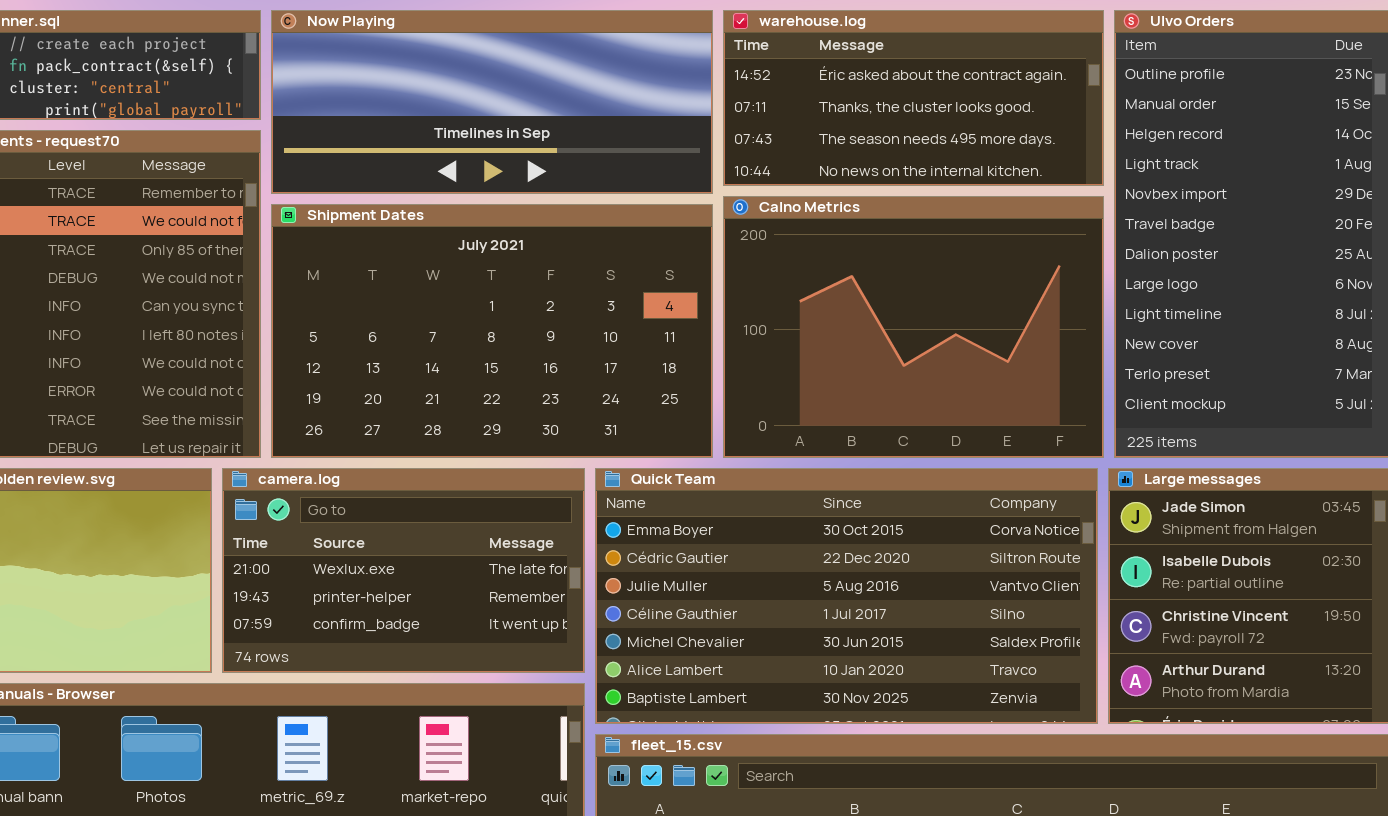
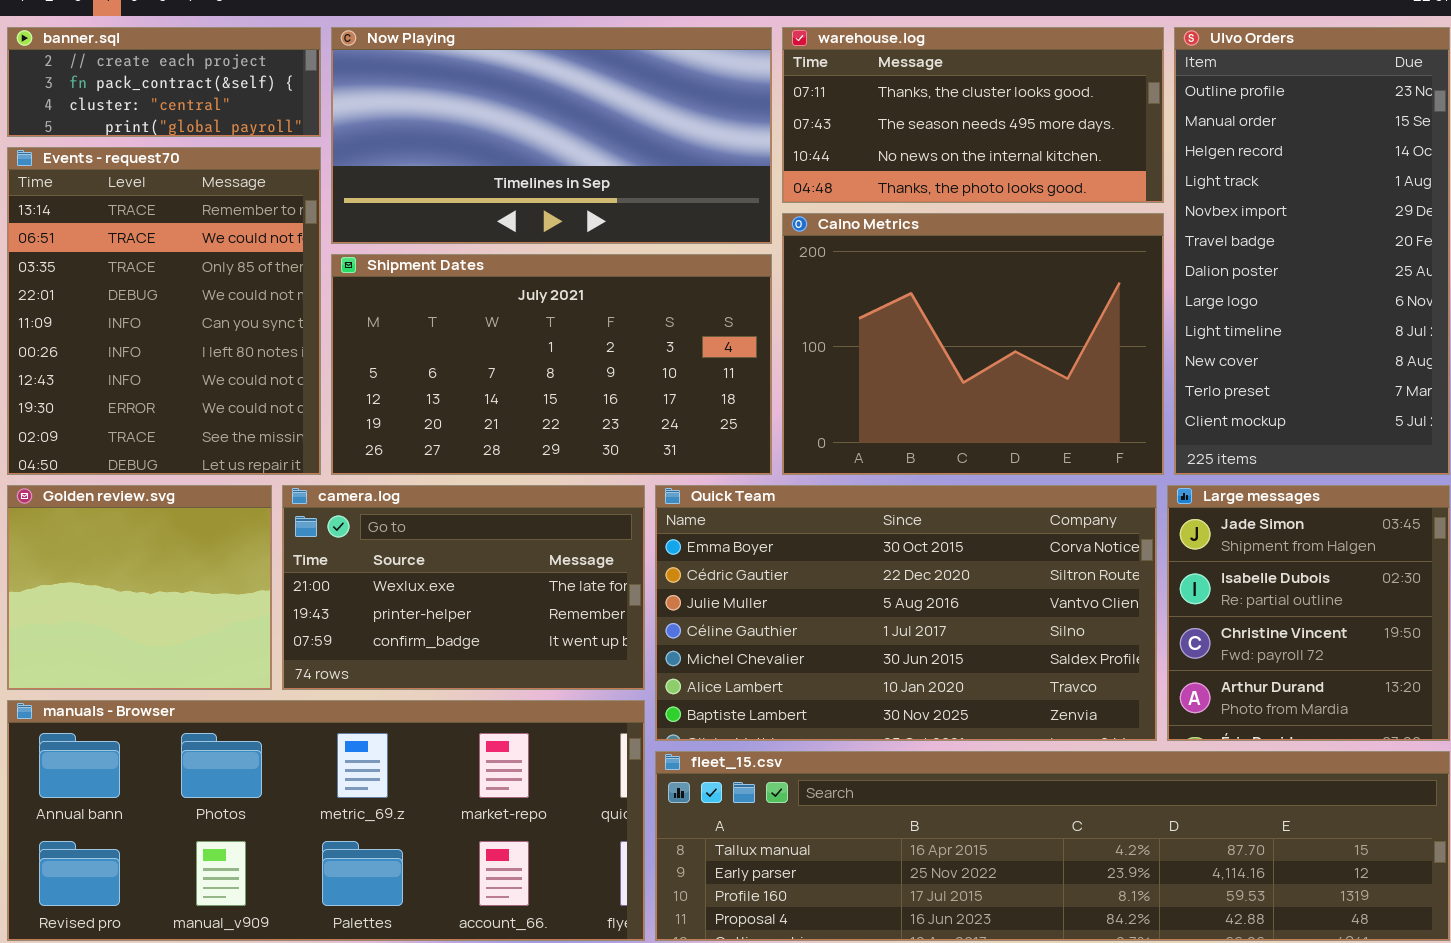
Now Playing: [271,10,713,194] -> [331,27,772,244], resized
warehouse.log: [723,10,1104,186] -> [782,27,1164,203], scrolled down 1 row
Shipment Dates: [271,204,713,458] -> [331,254,772,475], resized

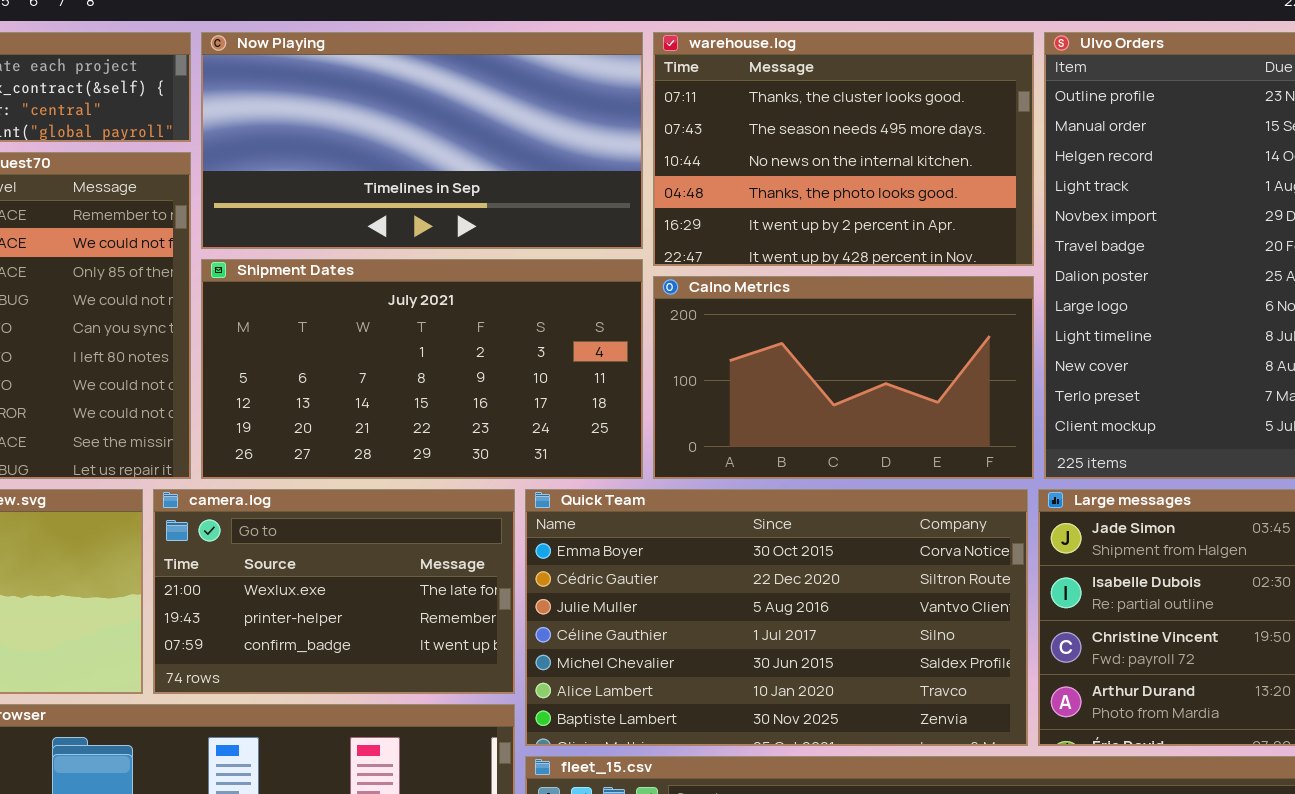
warehouse.log: [782,27,1164,203] -> [653,32,1034,266], resized
Calno Metrics: [782,213,1164,475] -> [653,276,1034,479], resized

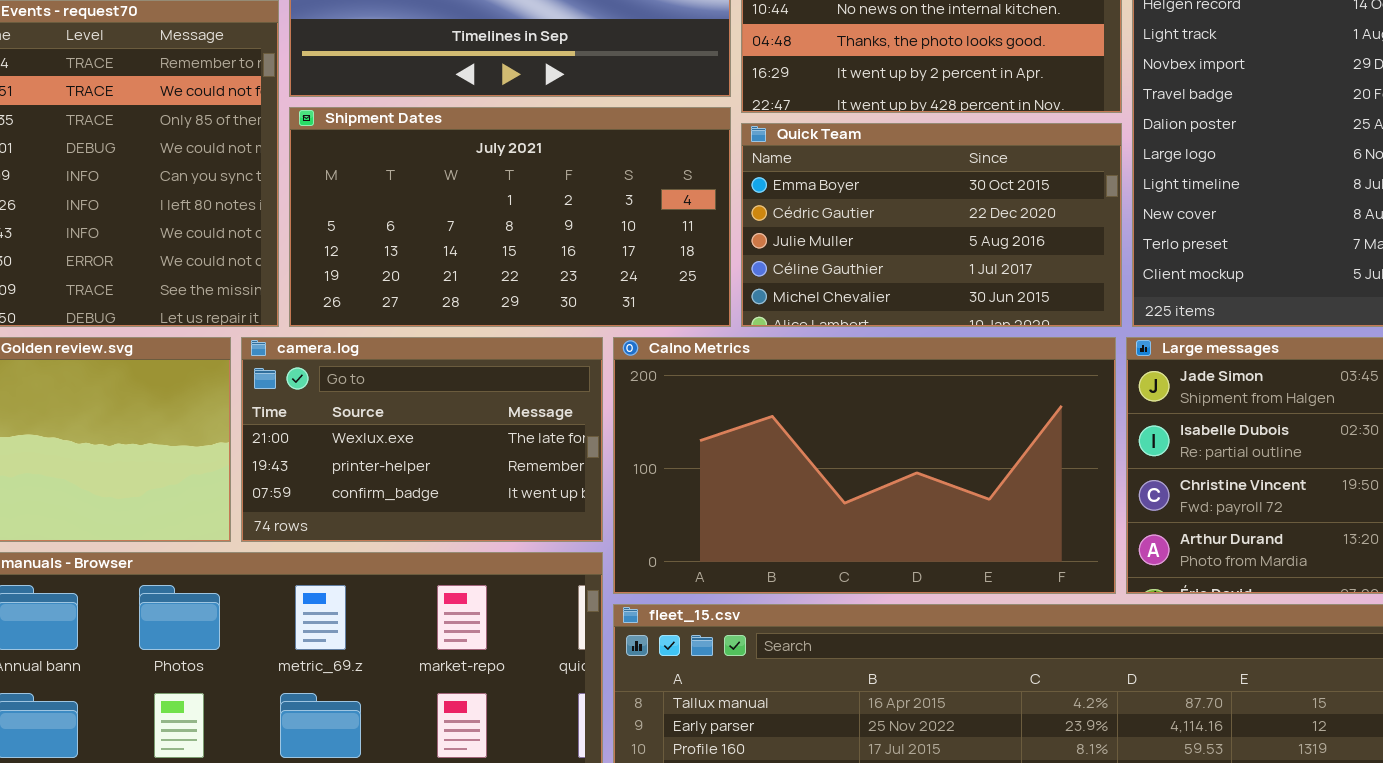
Calno Metrics: [653,276,1034,479] -> [613,337,1116,594], moved, resized
Quick Team: [525,489,1028,746] -> [741,123,1122,327], moved, resized

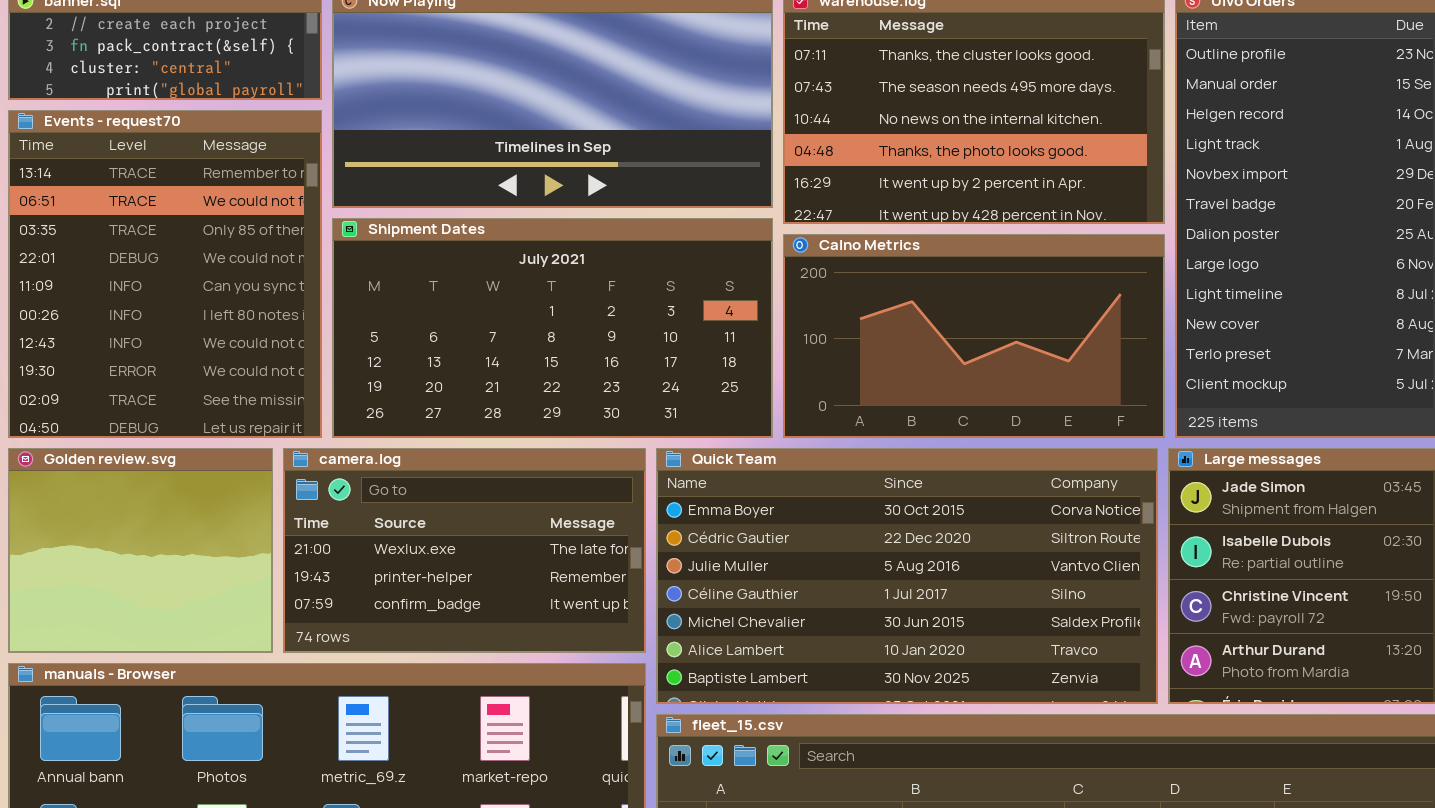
Quick Team: [741,123,1122,327] -> [656,448,1158,704], moved, resized
Calno Metrics: [613,337,1116,594] -> [783,234,1165,438], moved, resized

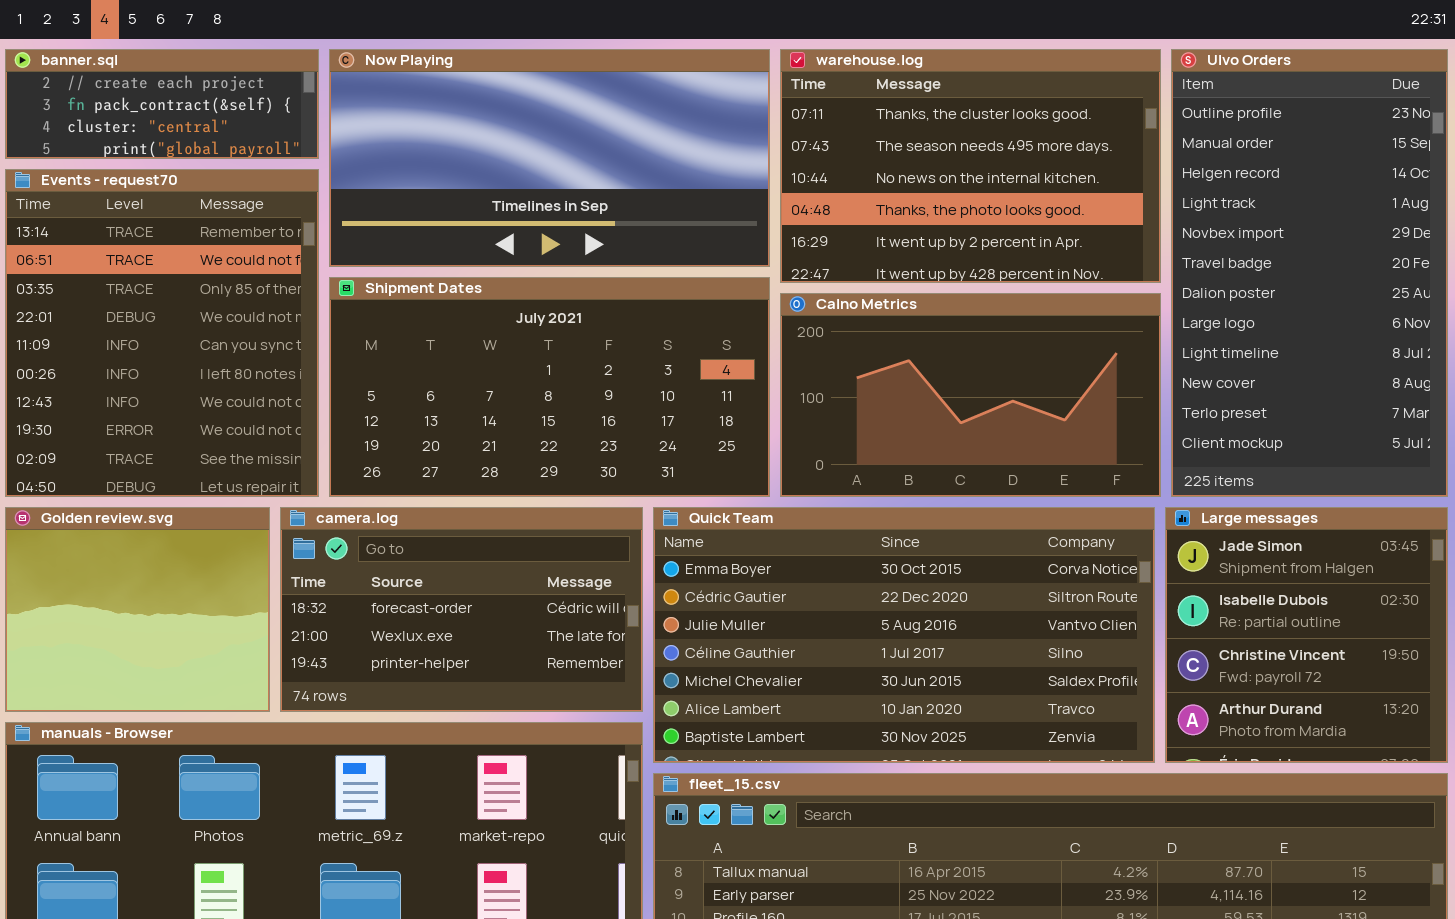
camera.log: [283,448,646,653] -> [280,507,643,712], scrolled up 1 row

